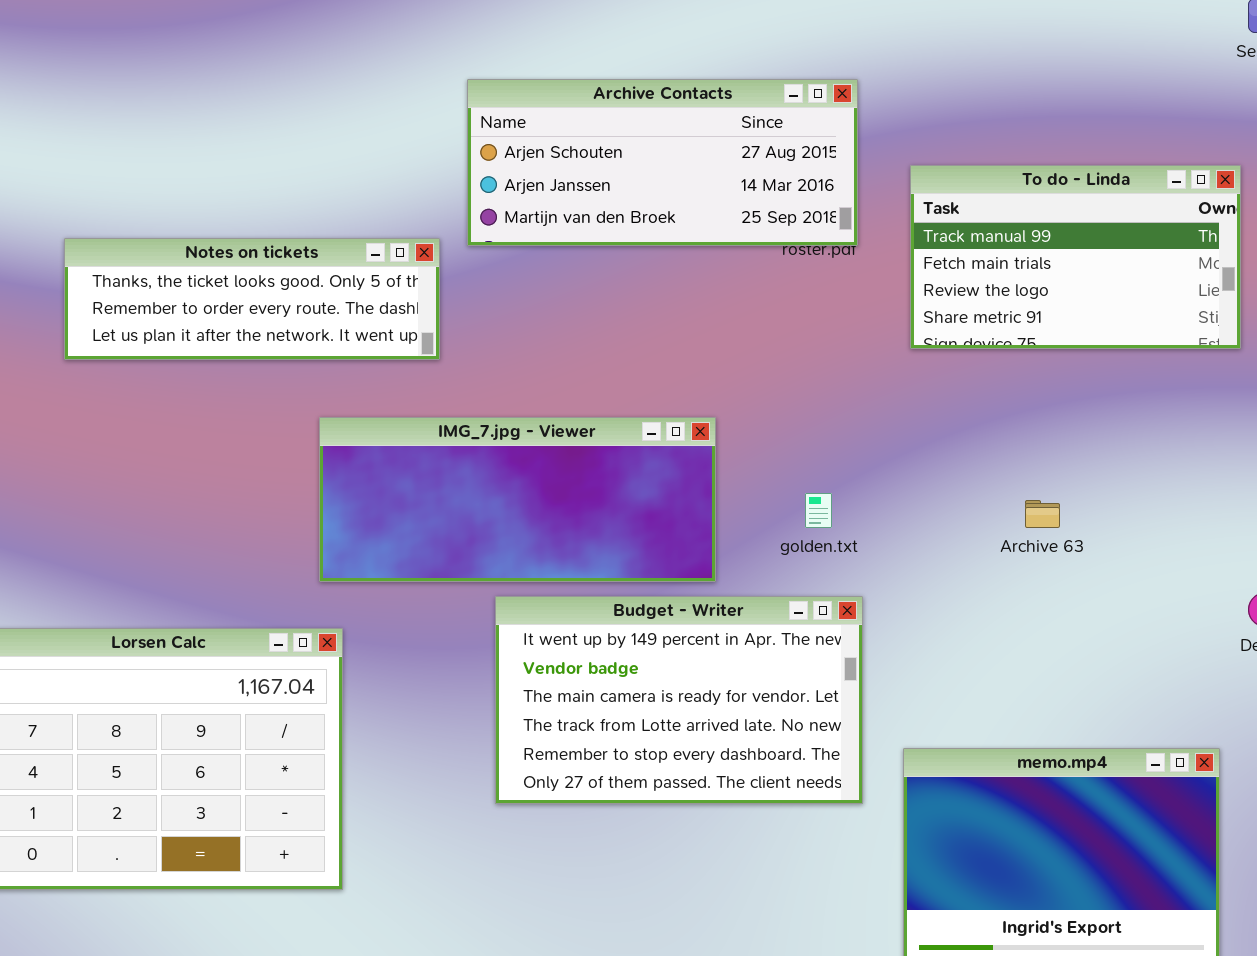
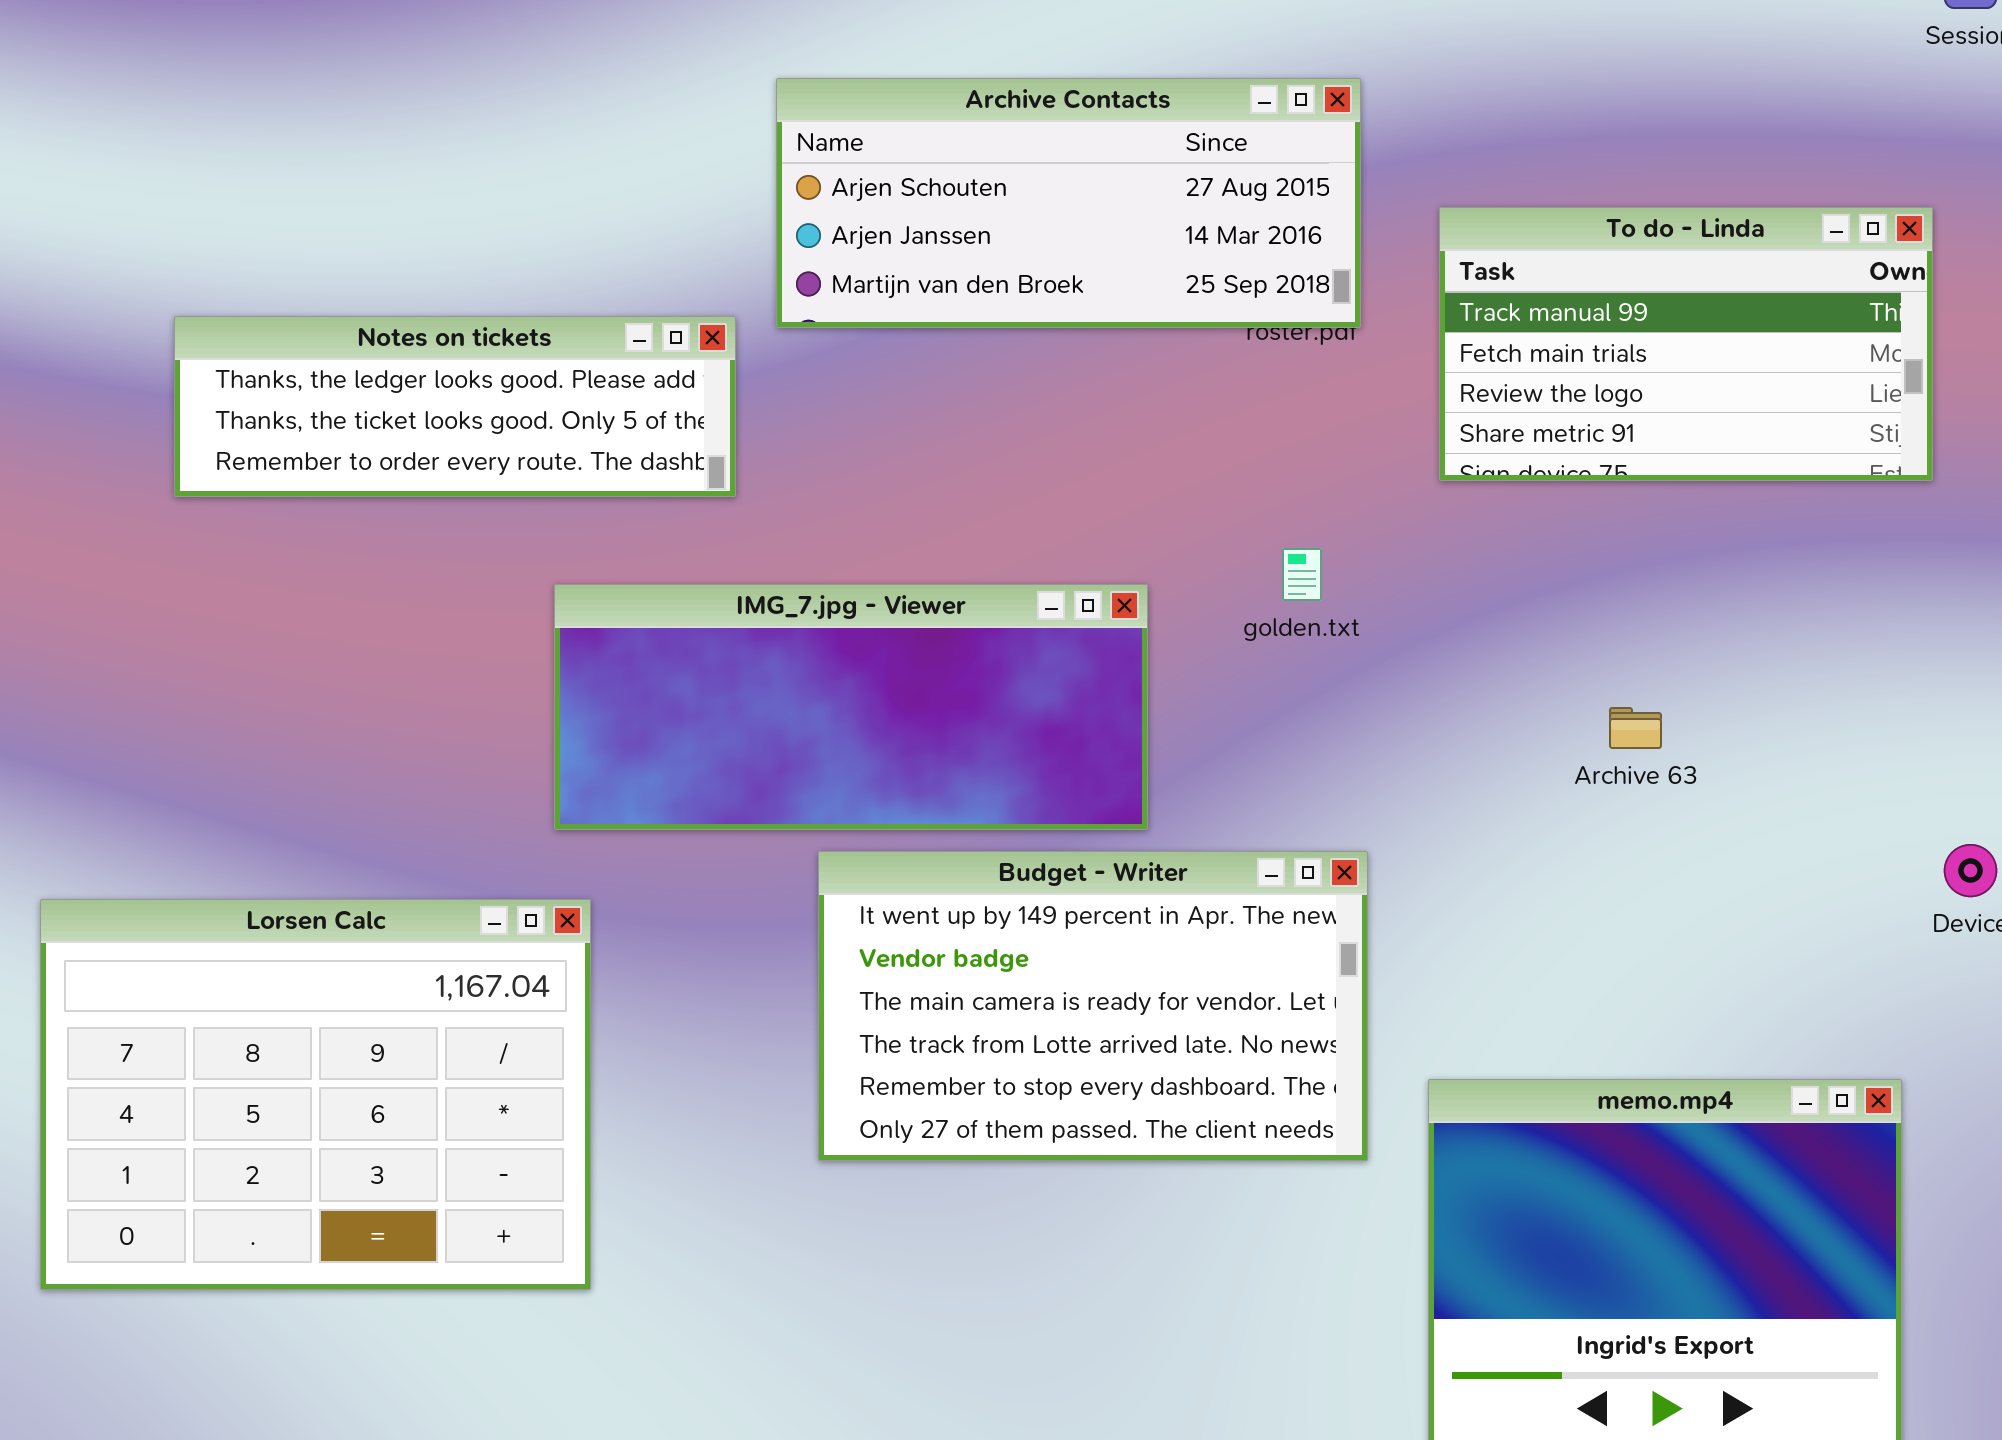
Notes on tickets: [64,238,440,360] -> [174,316,736,497], scrolled up 1 row
golden.txt: [805,493,832,528] -> [1282,548,1322,601], moved

